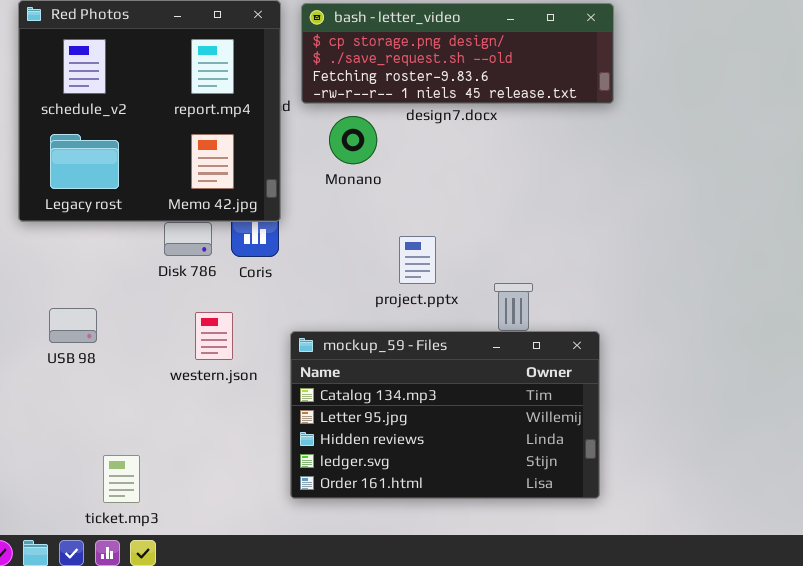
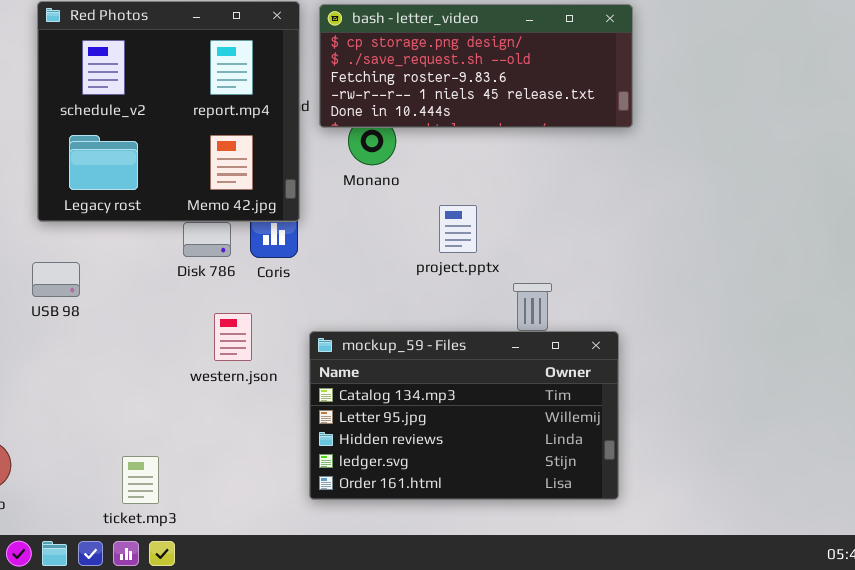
bash - letter_video: [301,3,614,104] -> [319,4,633,128], resized
project.pptx: [399,236,436,284] -> [439,205,477,253], moved
USB 98: [49,308,97,343] -> [32,262,80,297], moved

